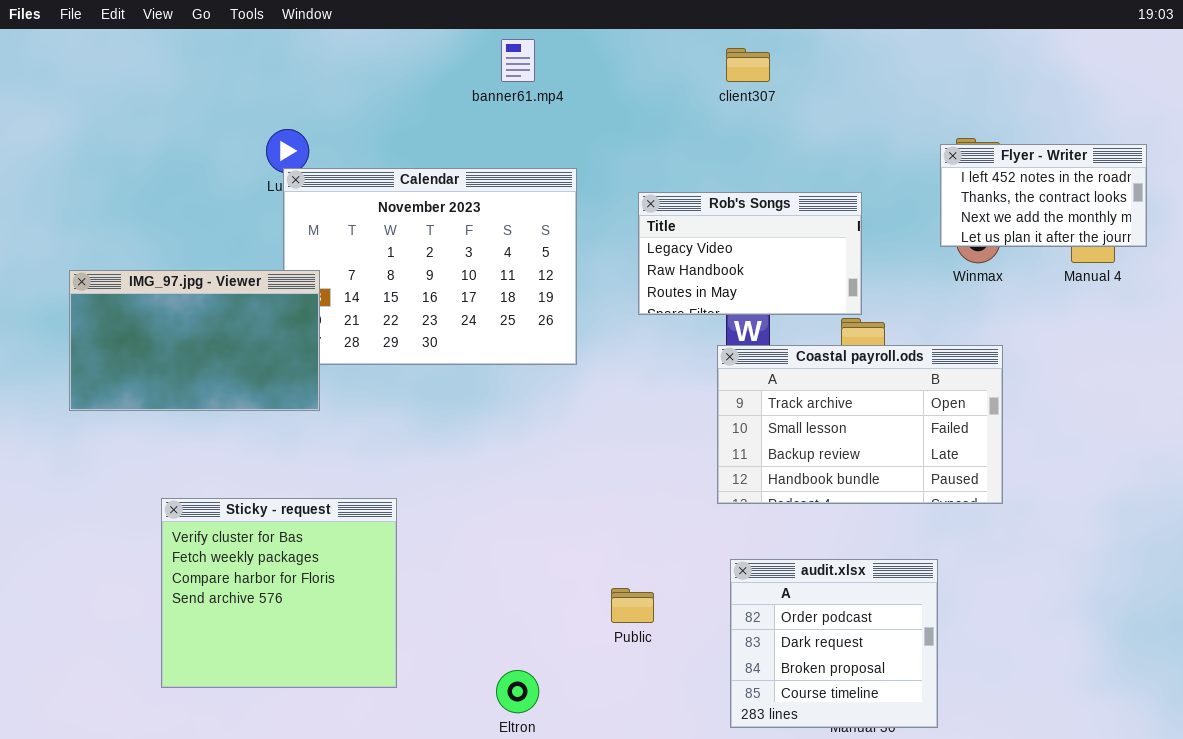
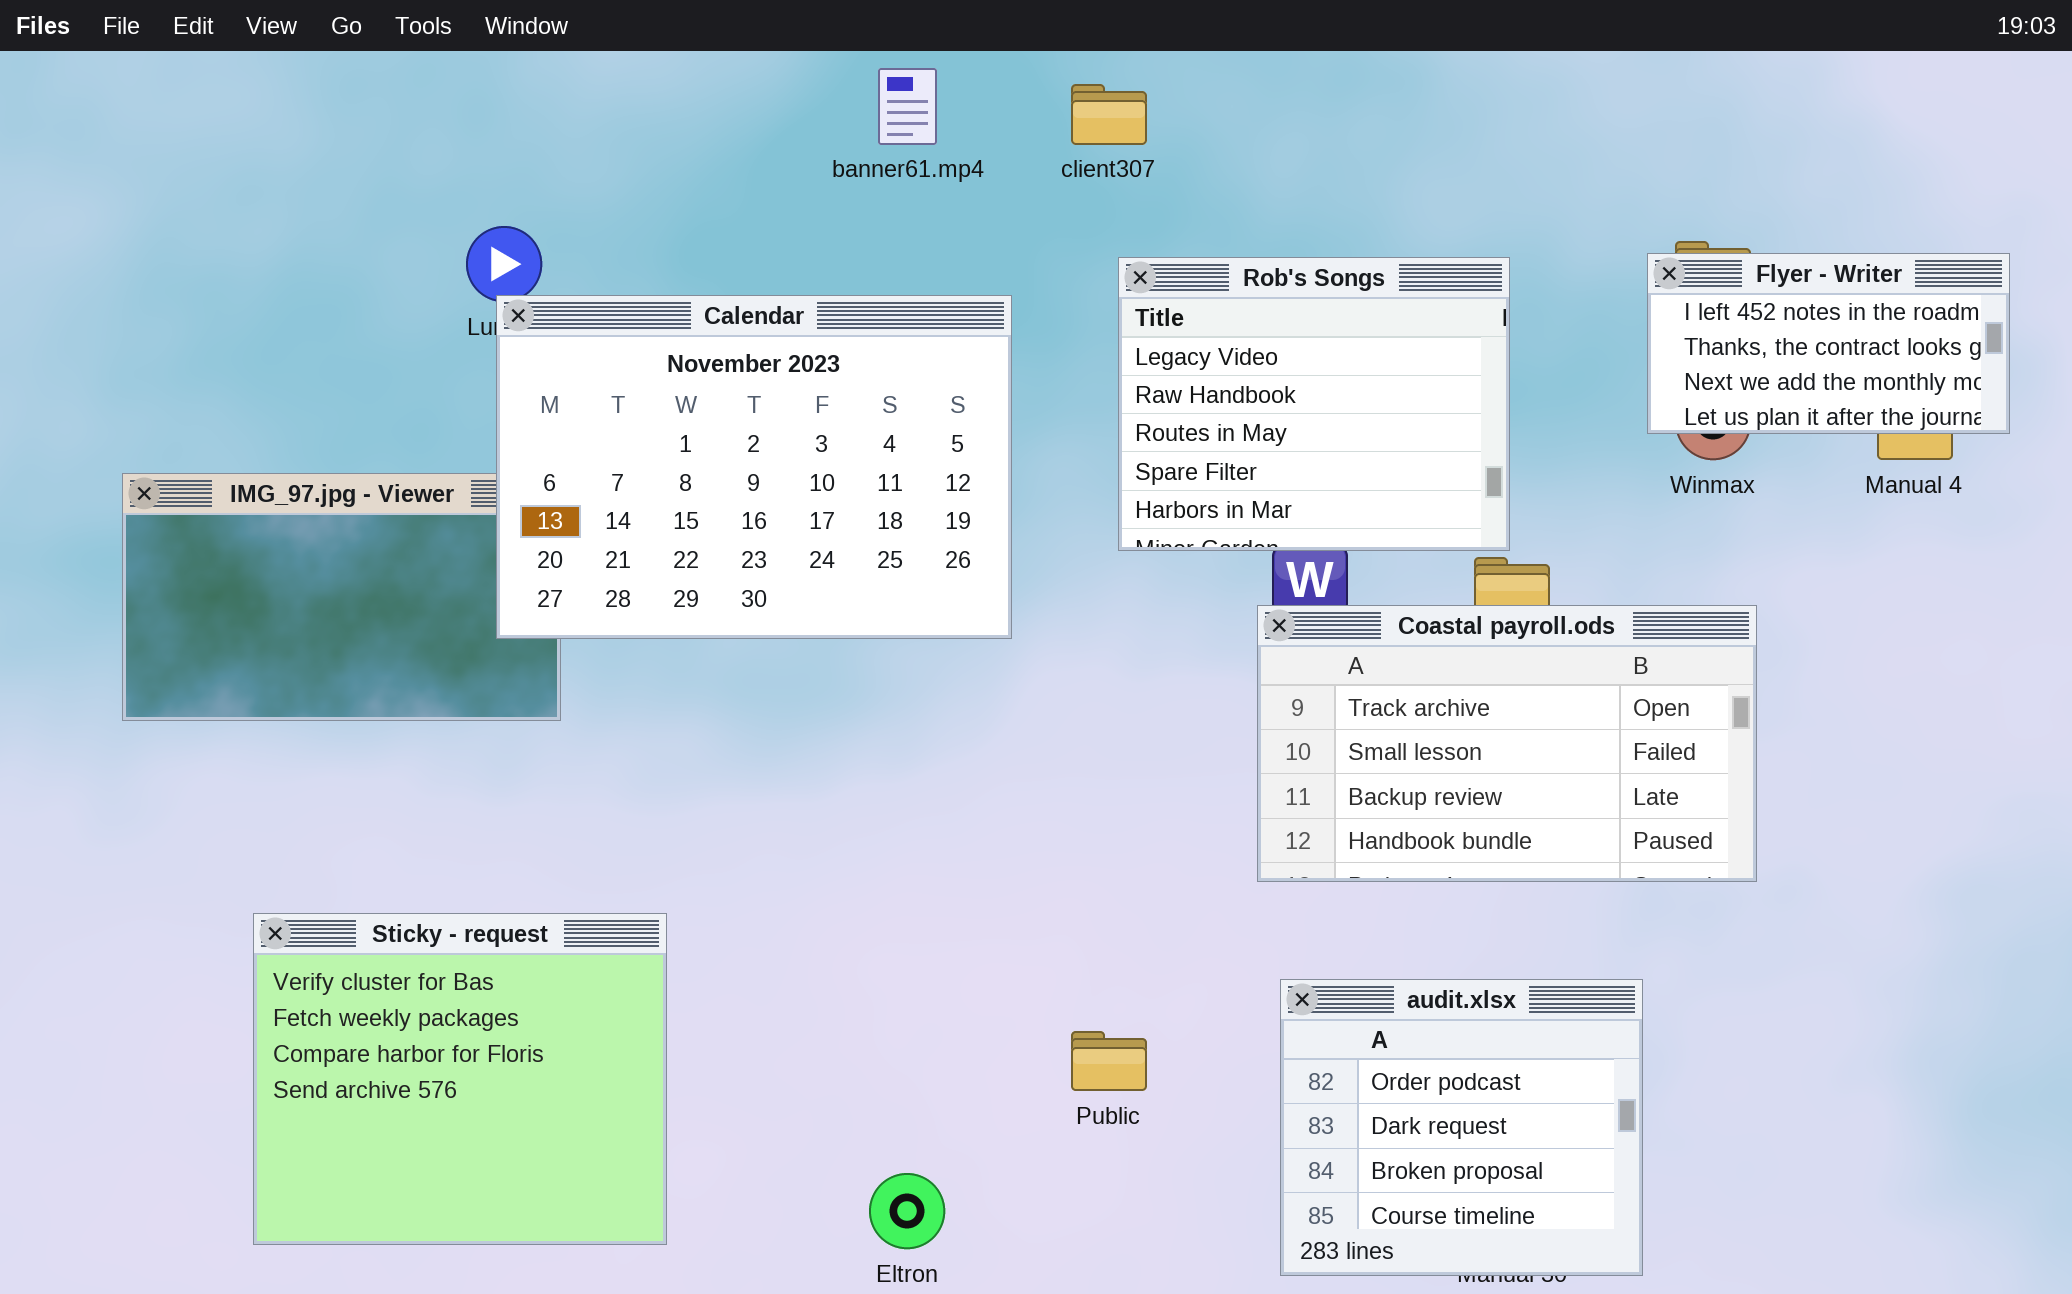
client307: [726,48,770,82] -> [1071,84,1147,145], moved
Calendar: [283,168,577,365] -> [496,295,1012,639], raised
Rob's Songs: [638,192,862,315] -> [1118,257,1510,551], resized
Sticky - request: [161,498,397,688] -> [253,913,667,1245], moved

